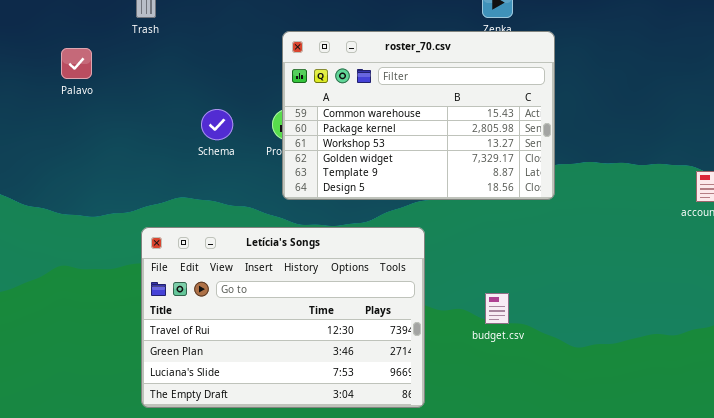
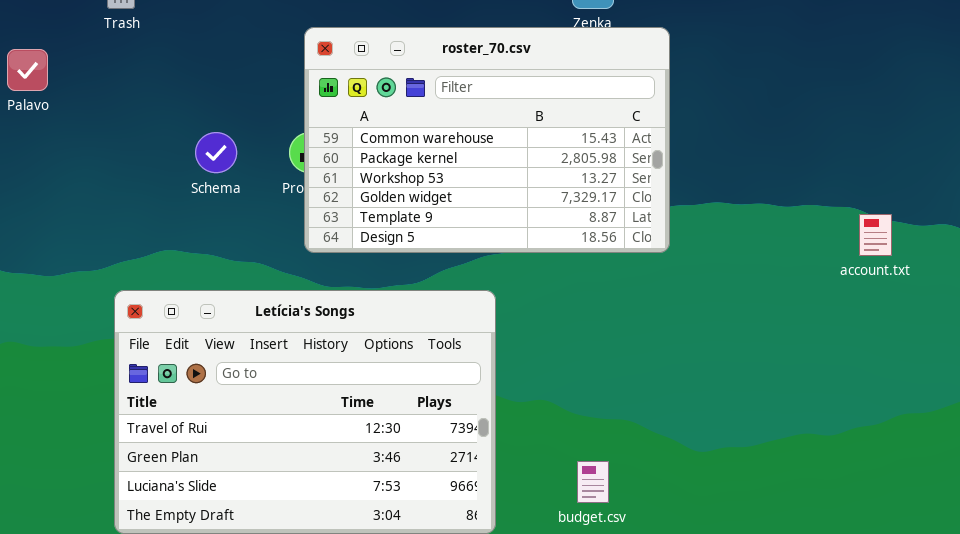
budget.csv: [485,293,509,324] -> [577,461,609,503], moved

